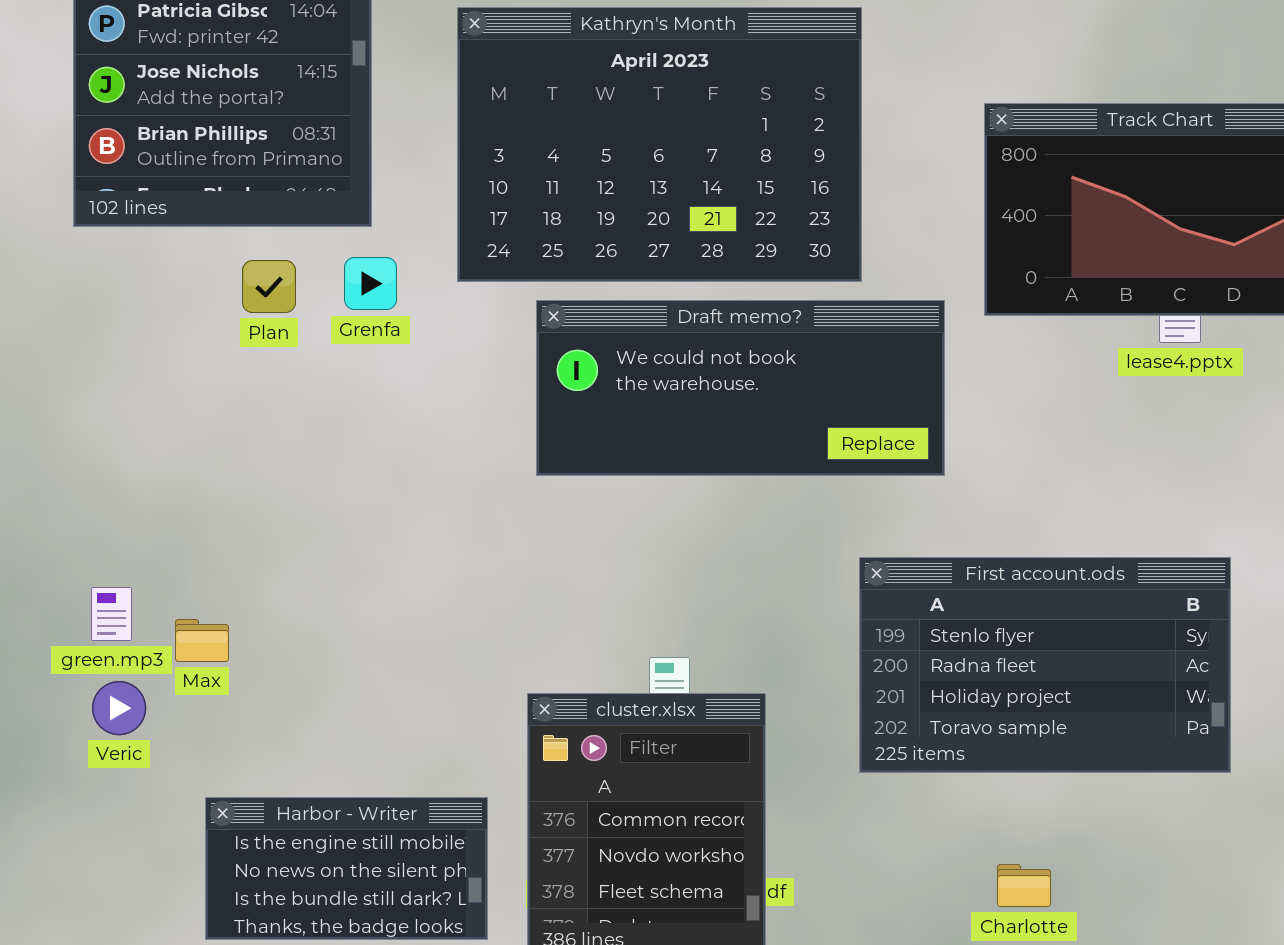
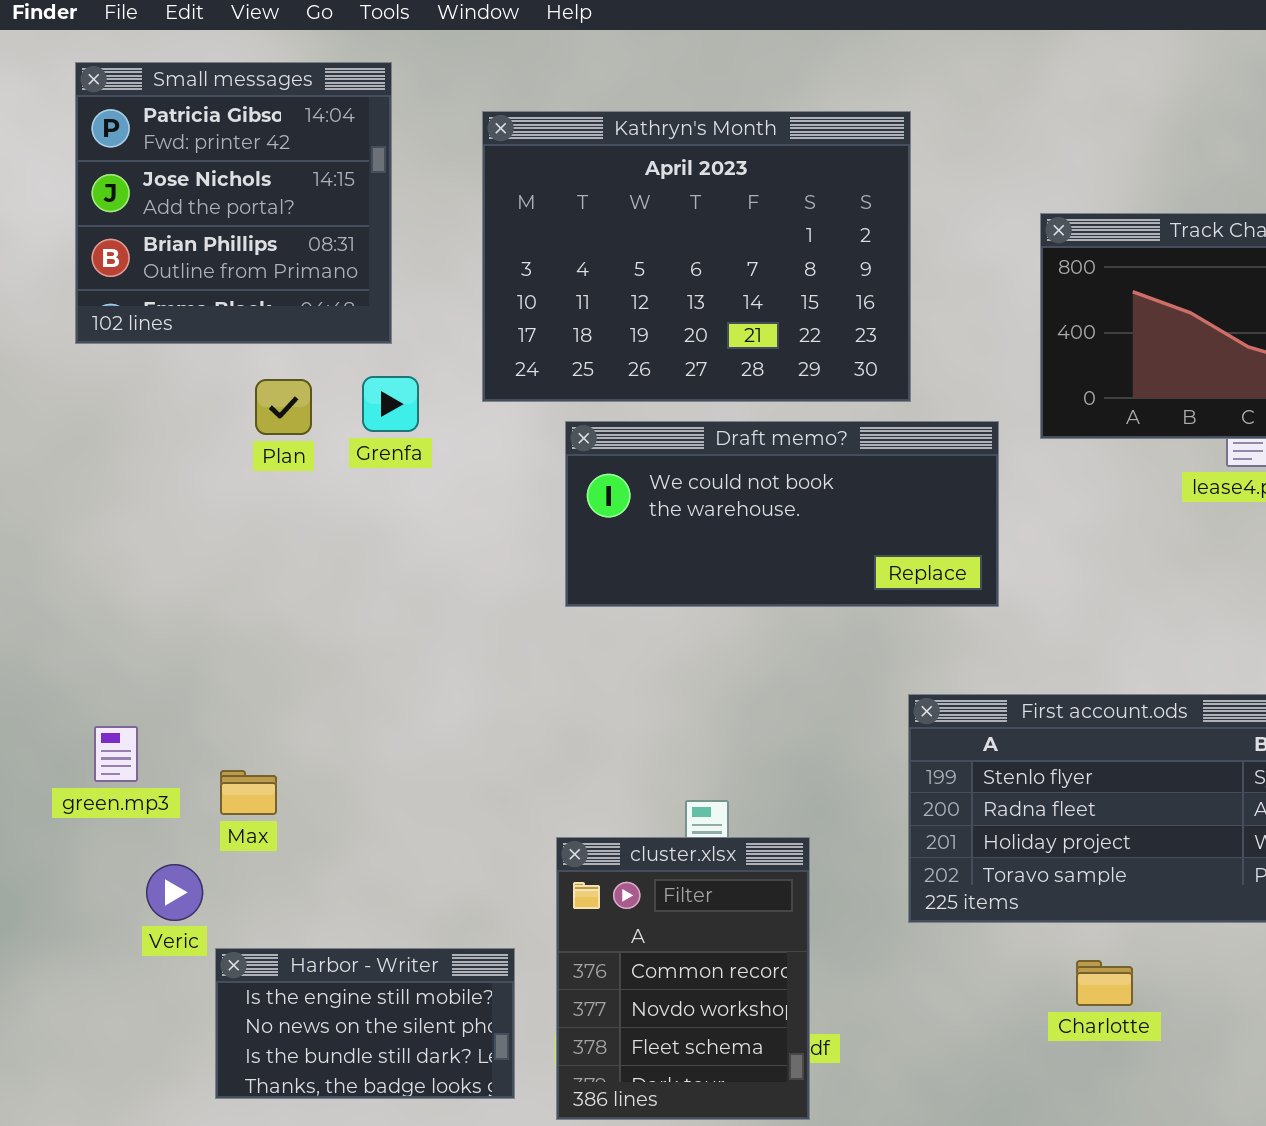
Max: [175,619,229,662] -> [220,770,277,815], moved
Veric: [92,681,146,735] -> [146,864,203,921], moved
Charlotte: [997,864,1051,907] -> [1076,960,1133,1006], moved

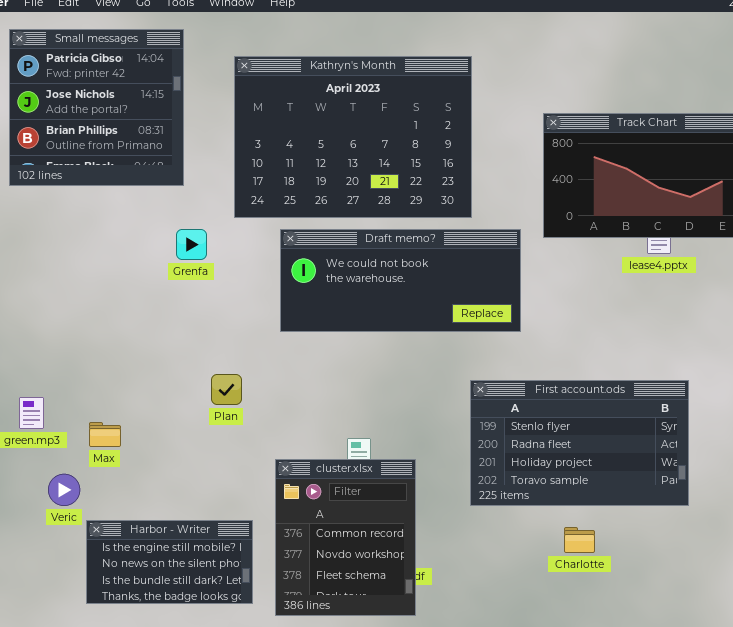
Grenfa: [362,376,419,432] -> [176,229,207,260], moved
Plan: [255,379,312,435] -> [211,374,242,405], moved

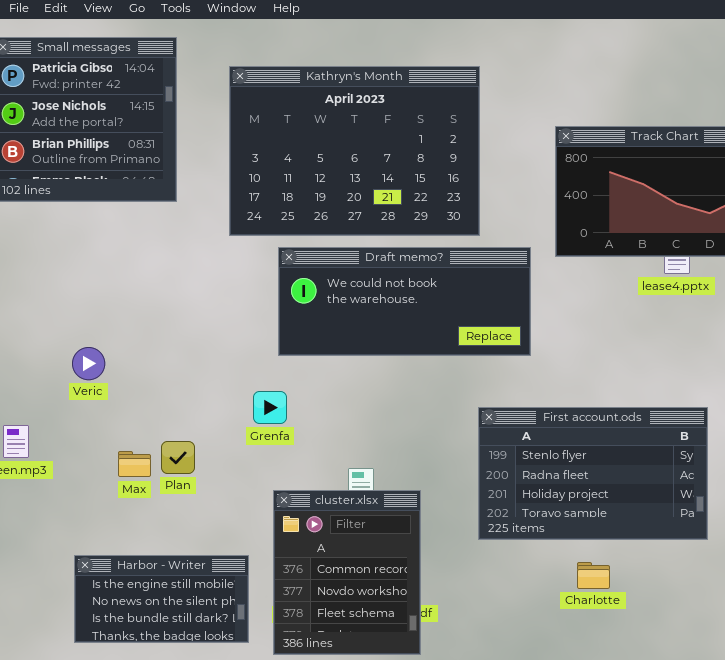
Grenfa: [176,229,207,260] -> [253,391,287,424], moved
Plan: [211,374,242,405] -> [161,441,195,474], moved
Max: [89,422,121,447] -> [118,451,151,477], moved
Veric: [48,474,80,506] -> [72,347,105,380], moved

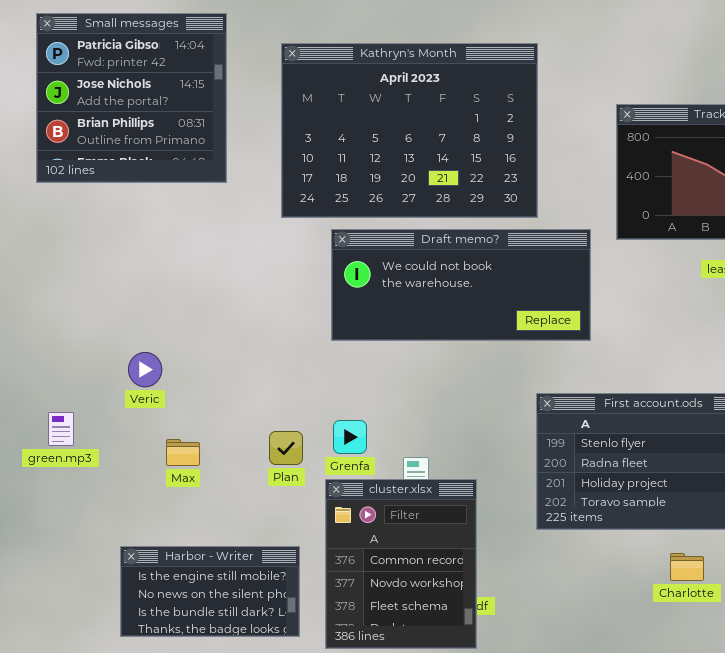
Veric: [72,347,105,380] -> [128,352,162,387], moved
Grenfa: [253,391,287,424] -> [333,420,367,454], moved
Plan: [161,441,195,474] -> [269,431,303,465], moved
Charlotte: [577,562,610,589] -> [670,553,704,581], moved

